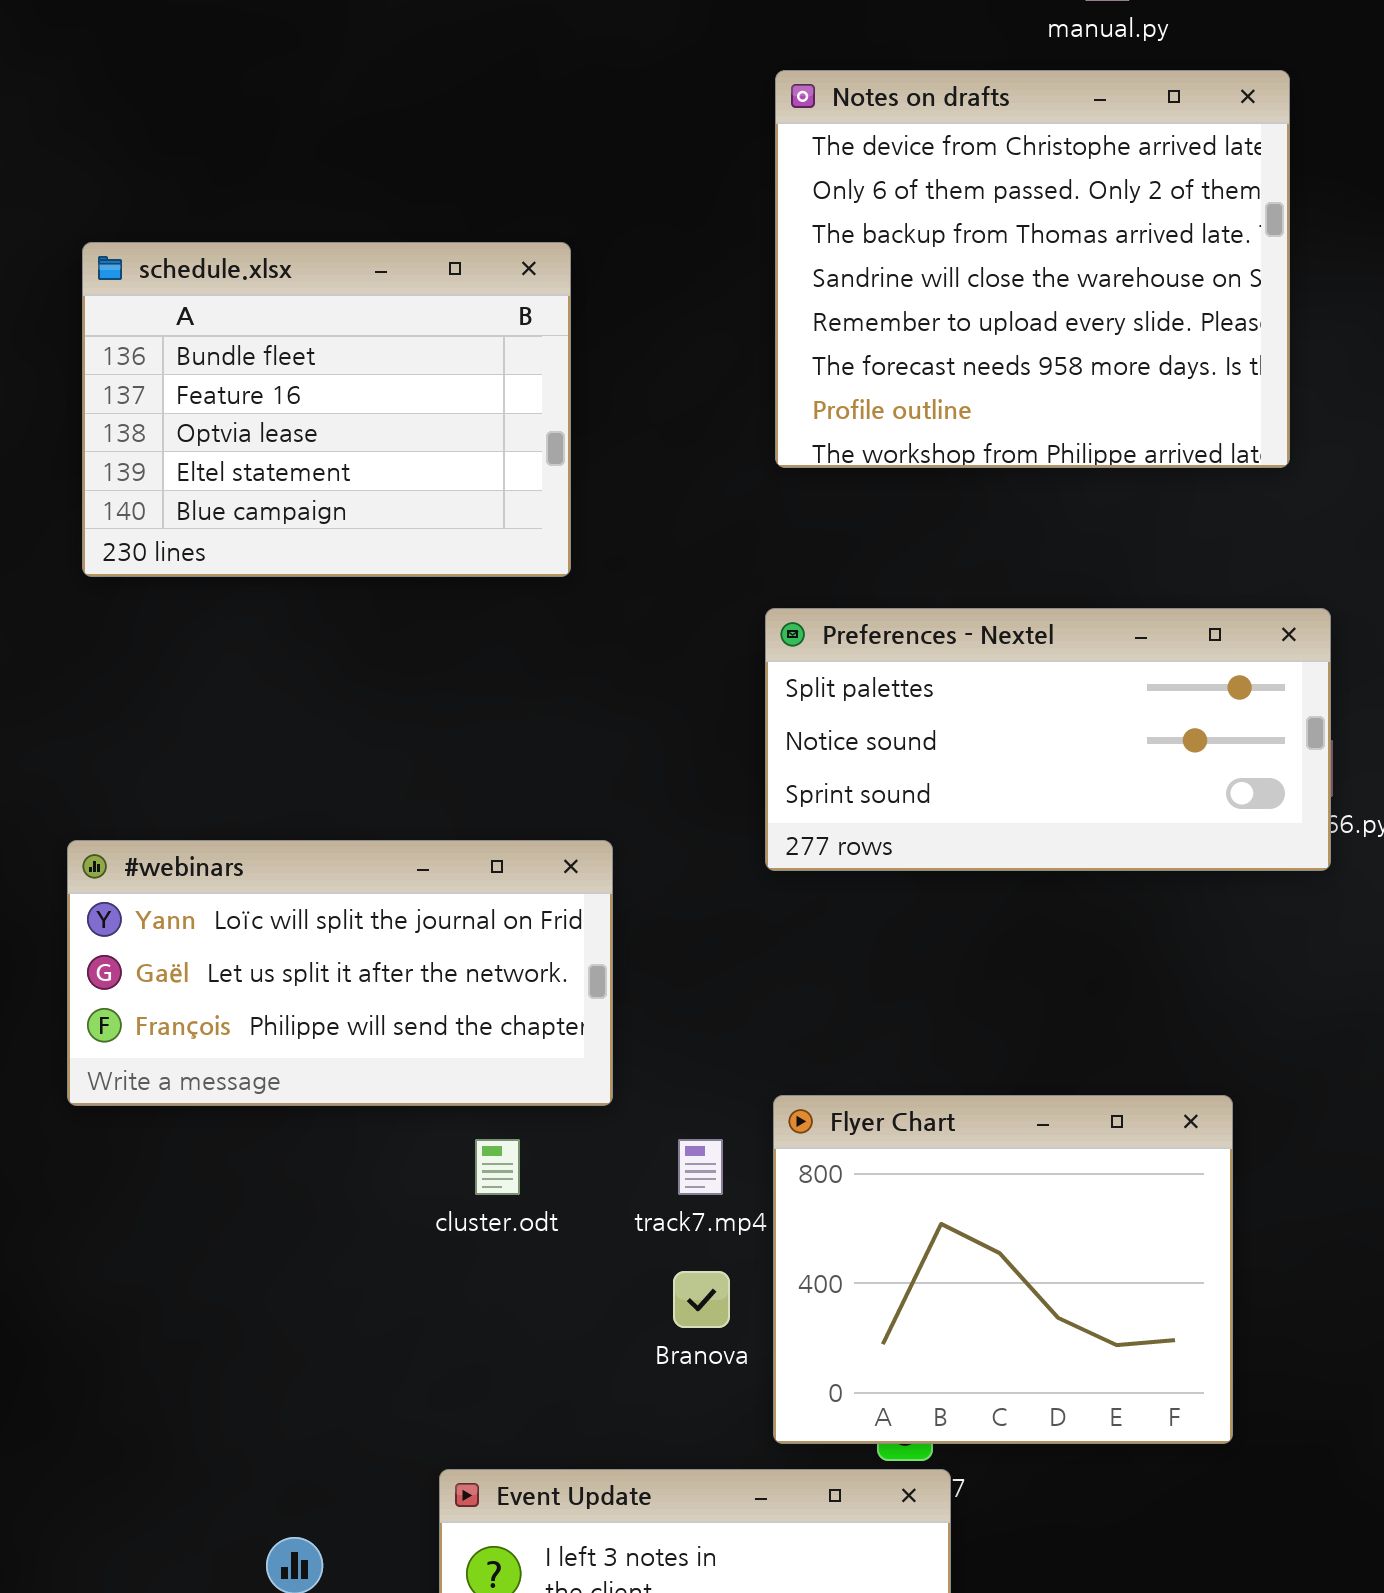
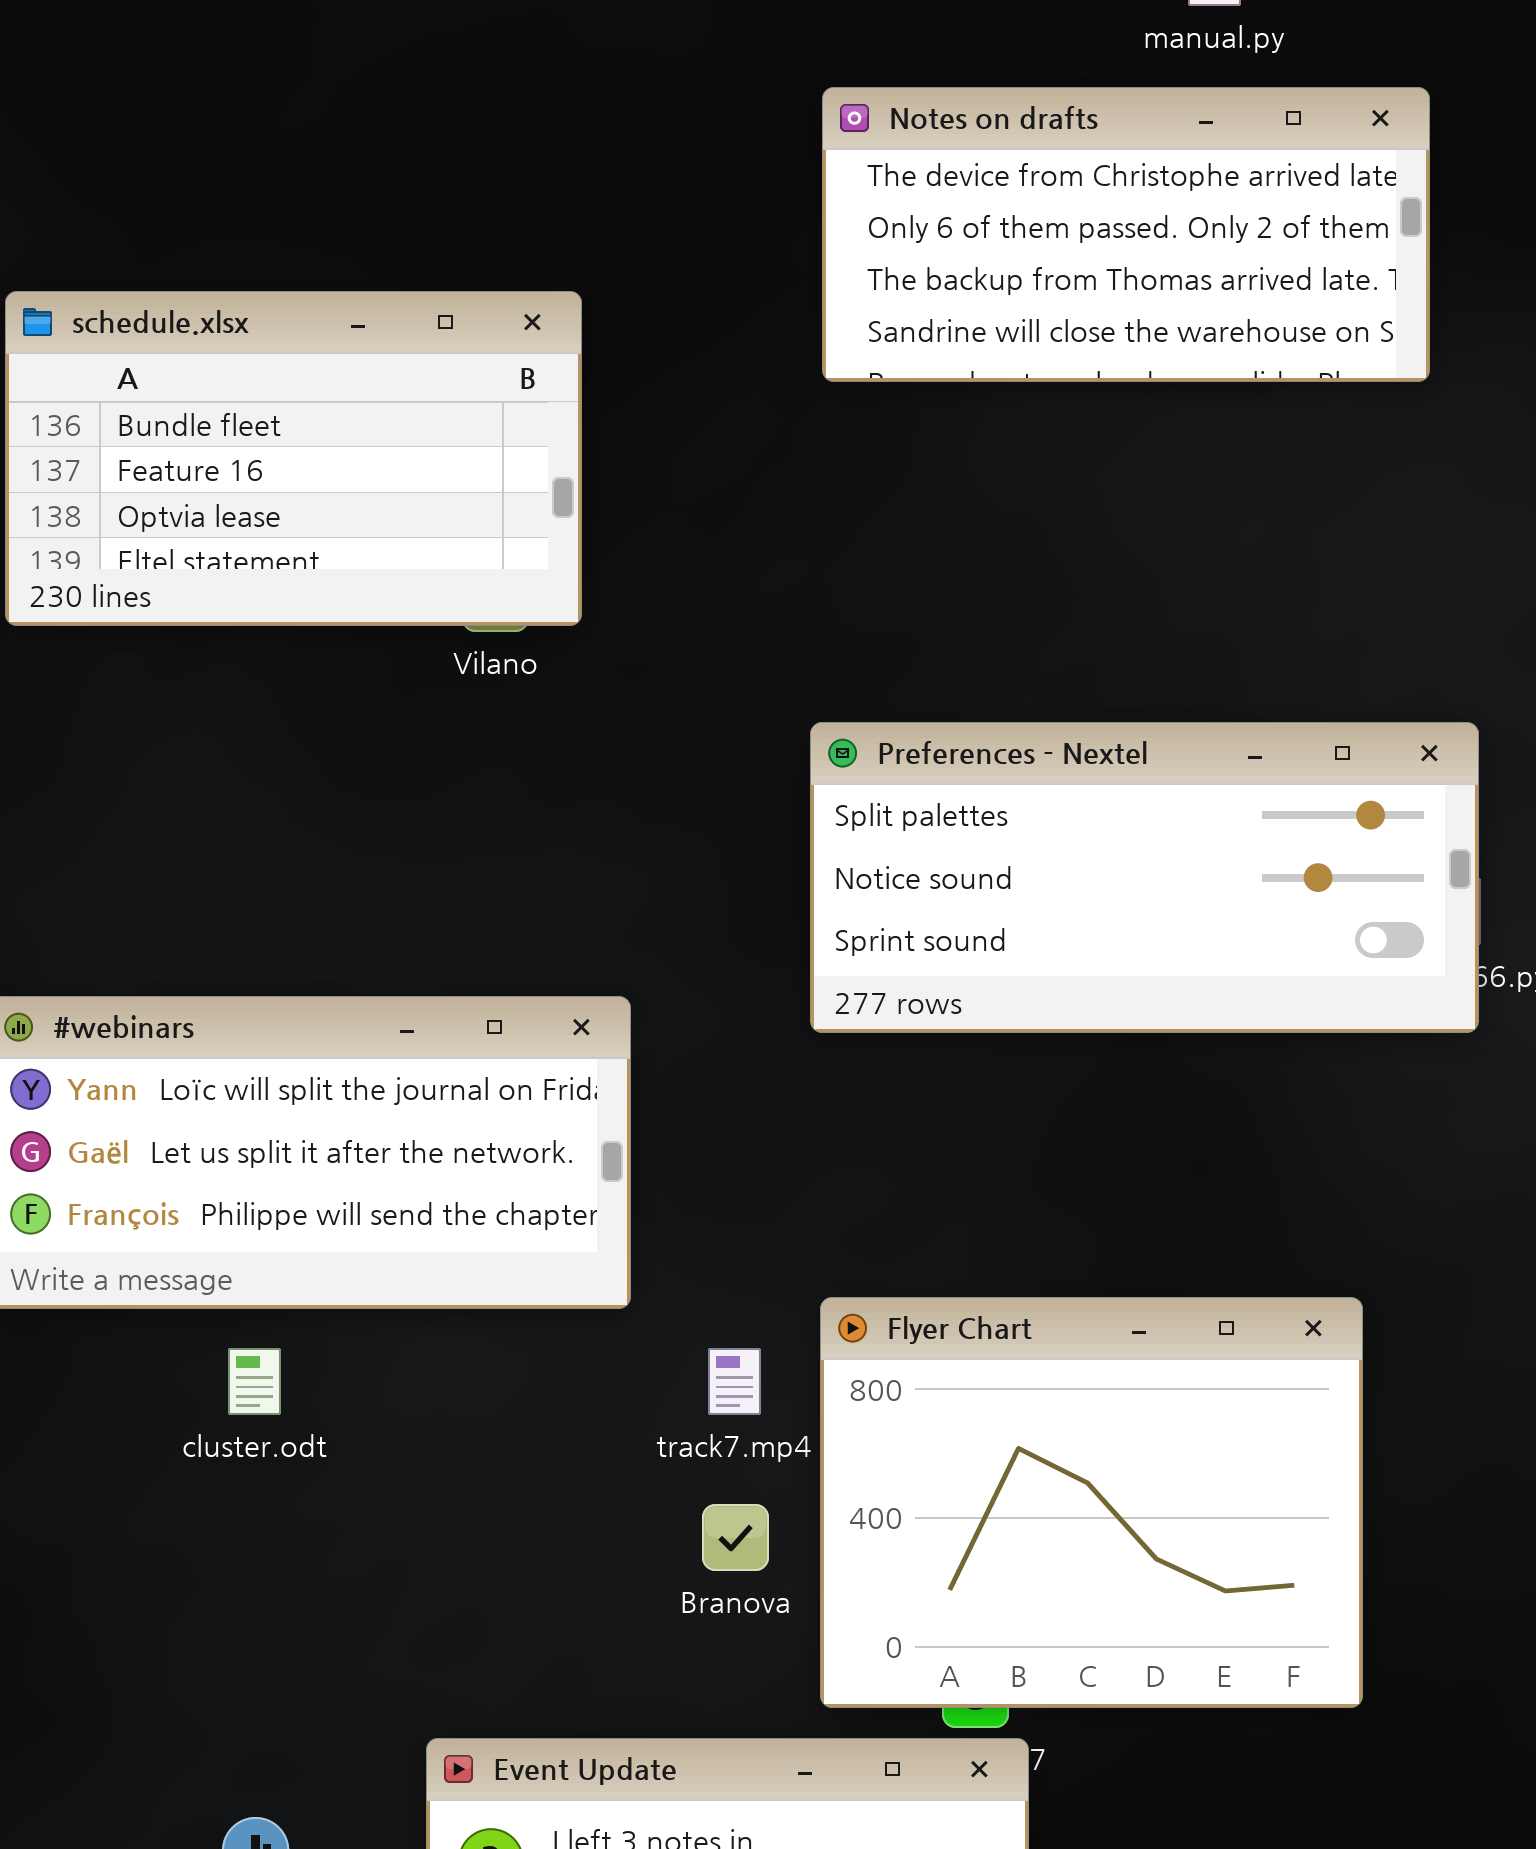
Notes on drafts: [775,70,1290,468] -> [822,87,1430,382], resized
schedule.xlsx: [82,242,571,577] -> [5,291,582,626], resized
cluster.odt: [475,1139,520,1195] -> [228,1348,281,1415], moved

